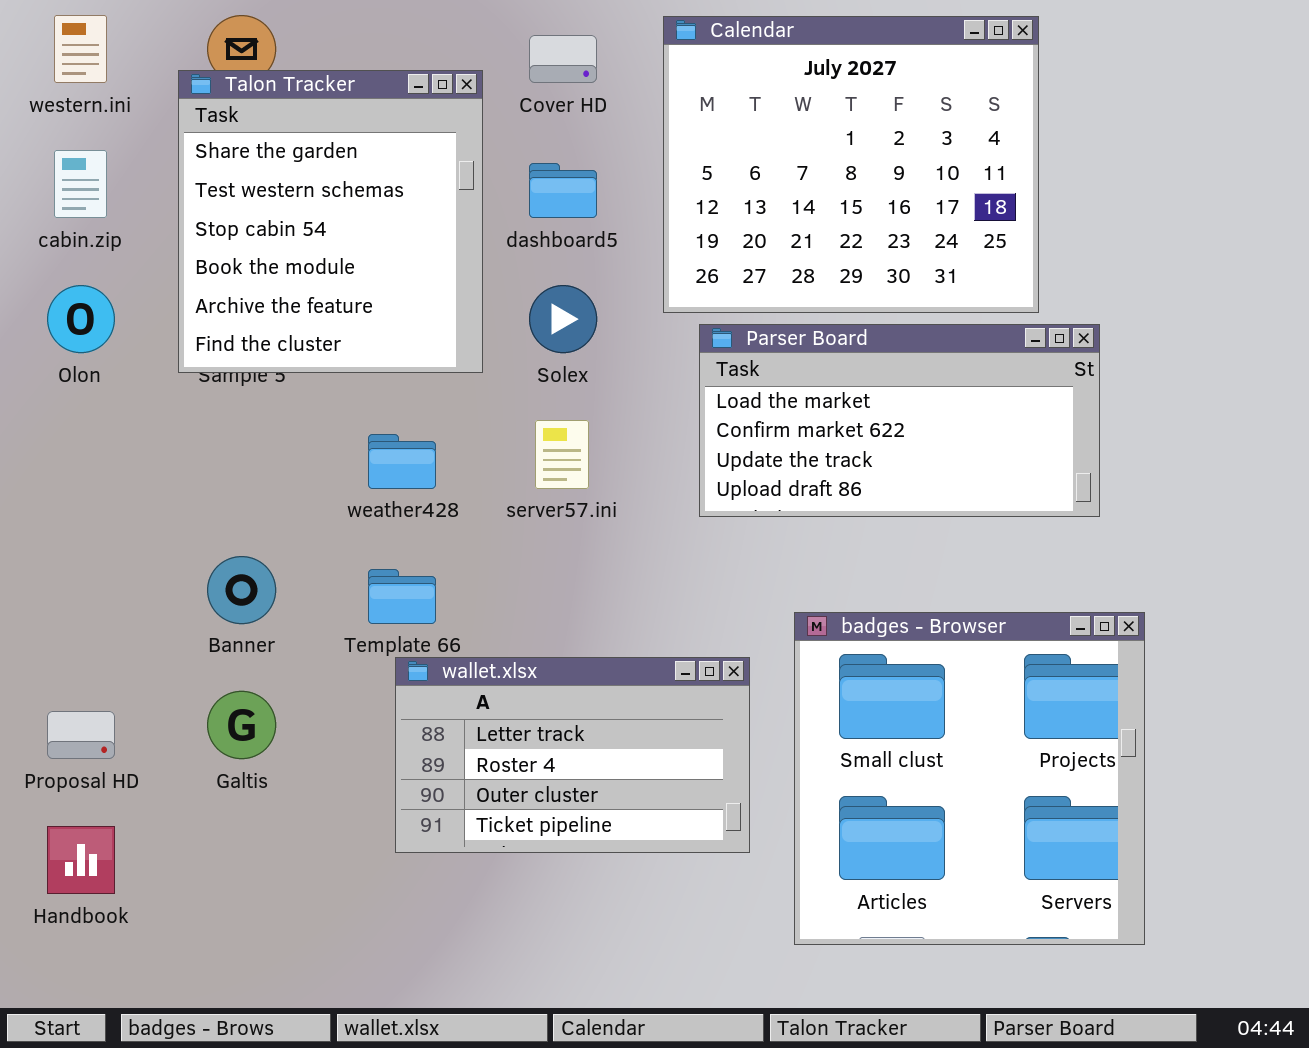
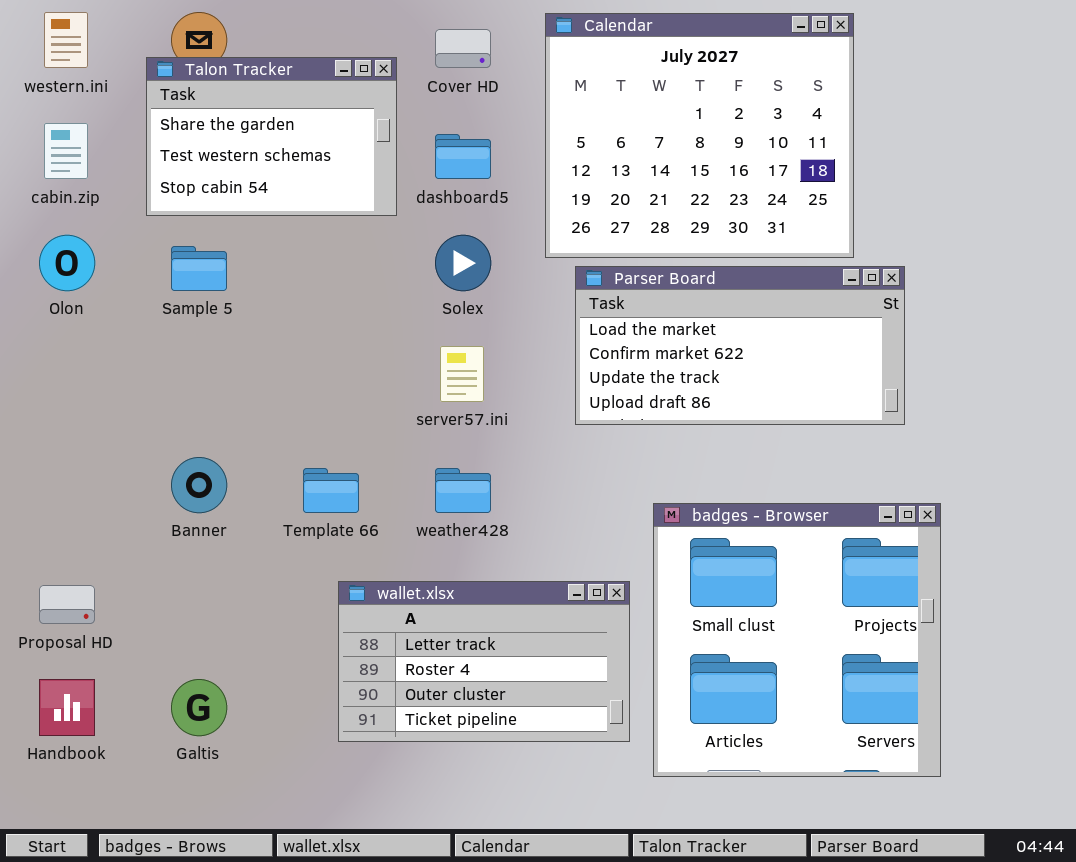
Talon Tracker: [178,70,483,373] -> [146,57,397,216], resized
weather428: [368,434,436,489] -> [435,468,491,513], moved
wallet.xlsx: [395,657,750,853] -> [338,581,630,742], moved
Galtis: [207,691,276,759] -> [171,679,227,736], moved

